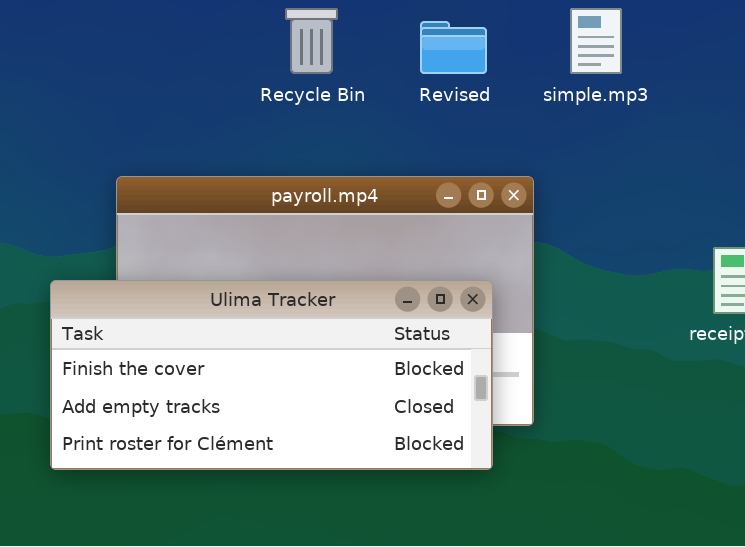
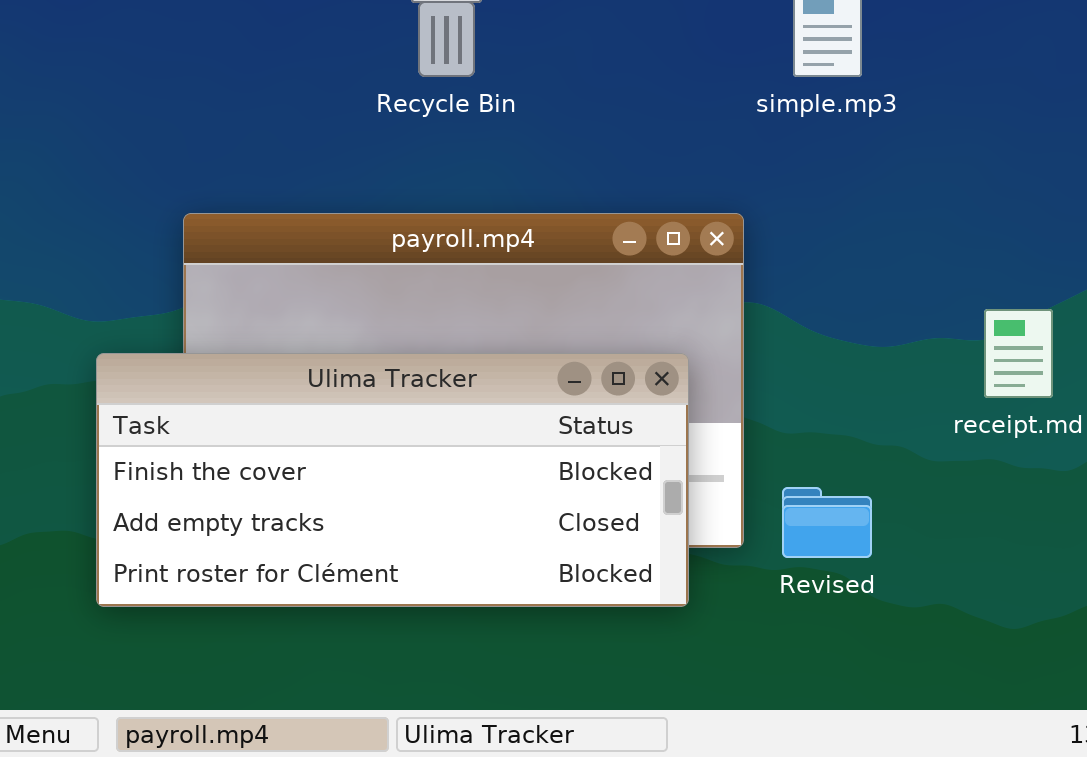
Revised: [420,21,487,74] -> [782,487,872,558], moved

